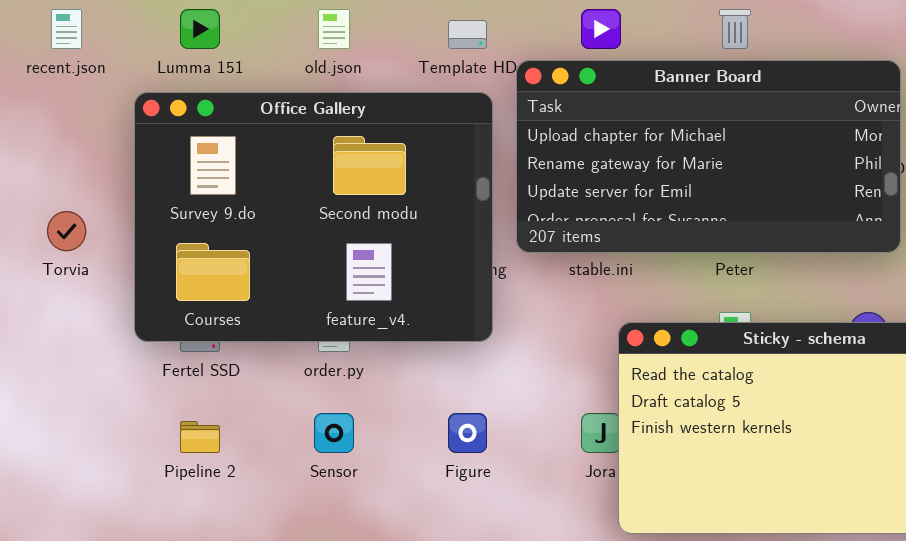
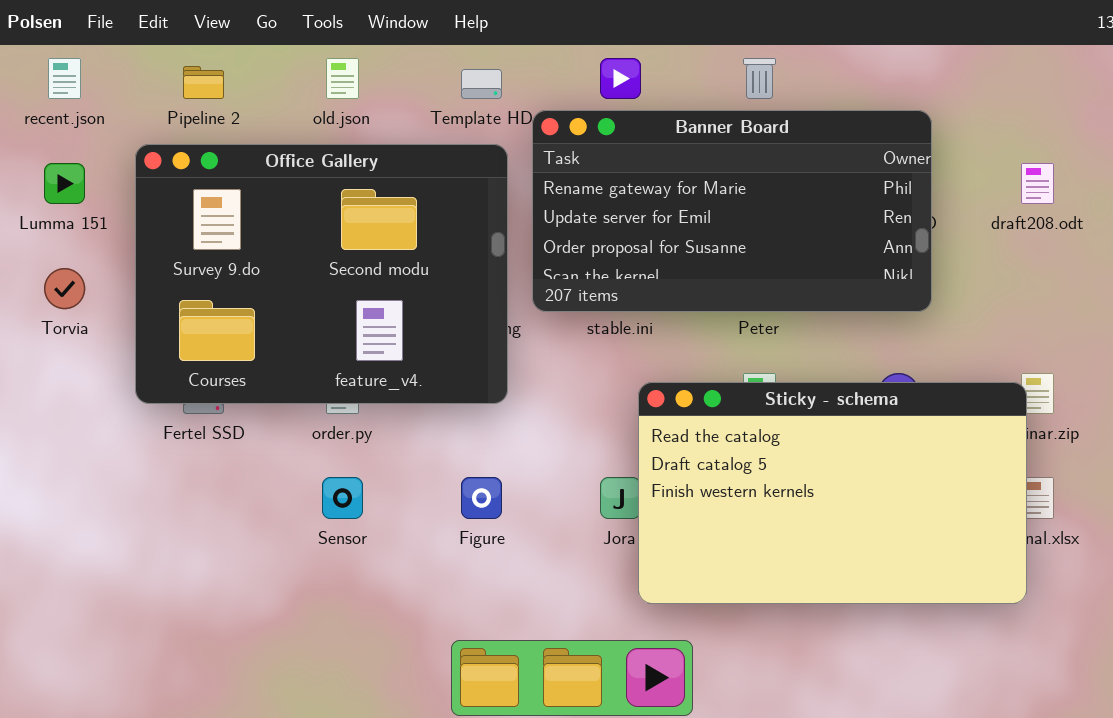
Lumma 151: [180,9,220,49] -> [44,163,85,204], moved
Banner Board: [516,60,901,253] -> [532,110,932,312], scrolled down 1 row
Pipeline 2: [180,421,220,453] -> [183,66,224,99], moved

